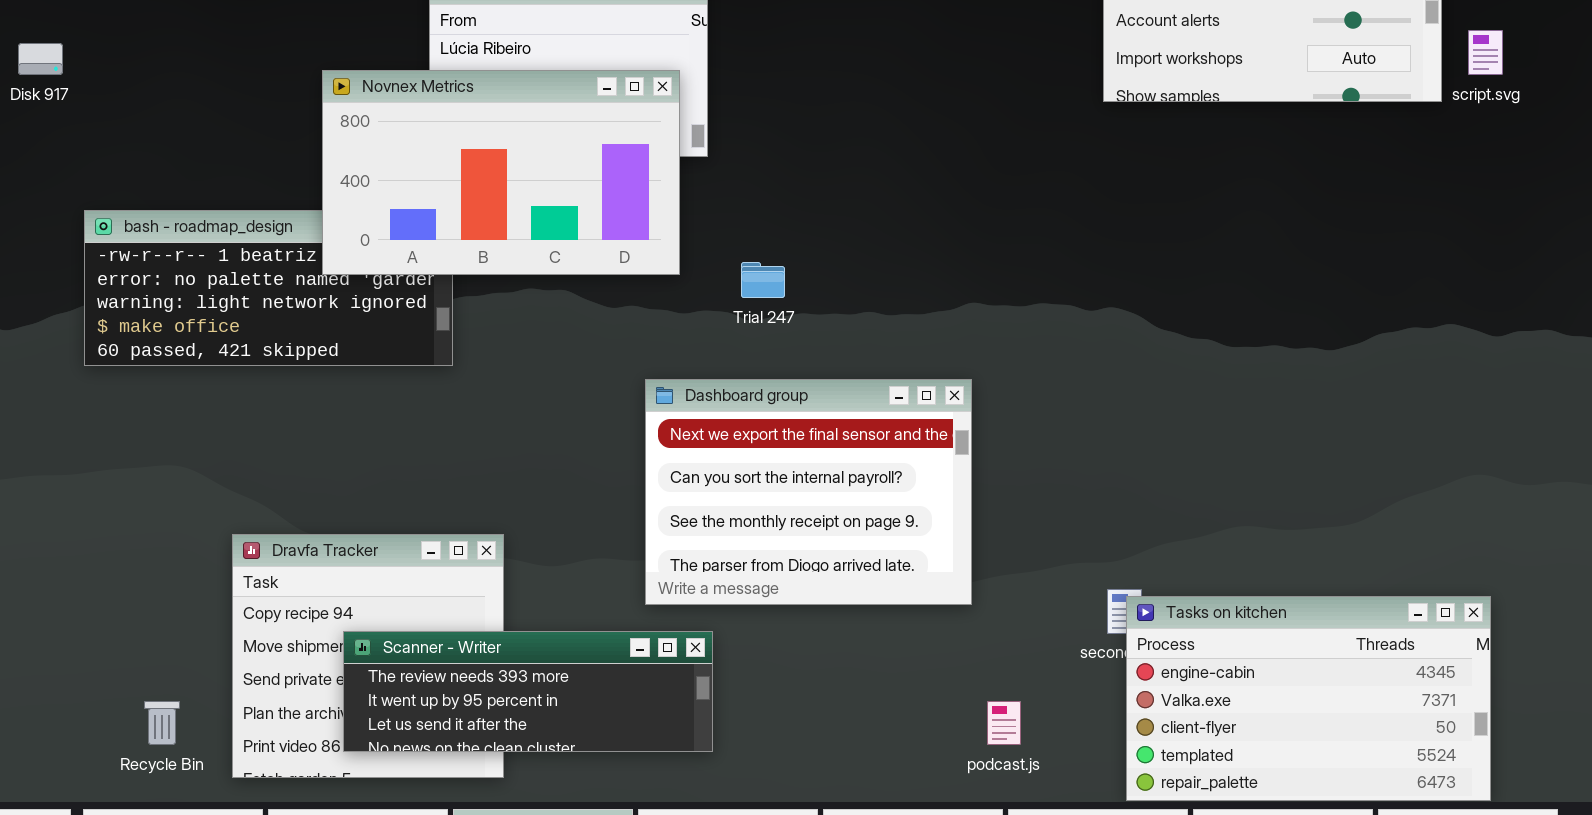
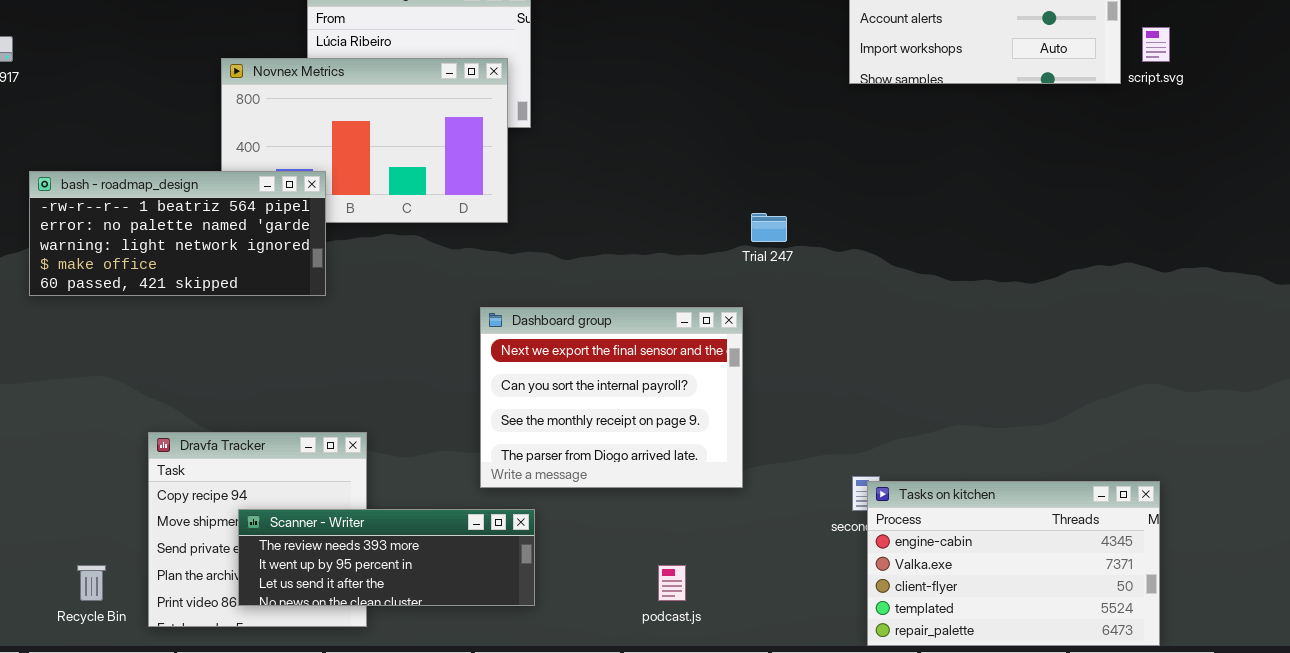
bash - roadmap_design: [84,210,453,366] -> [29,171,326,296], raised
Trial 247: [741,262,785,298] -> [751,213,787,242], moved
podcast.js: [987,701,1021,745] -> [658,565,686,601], moved

